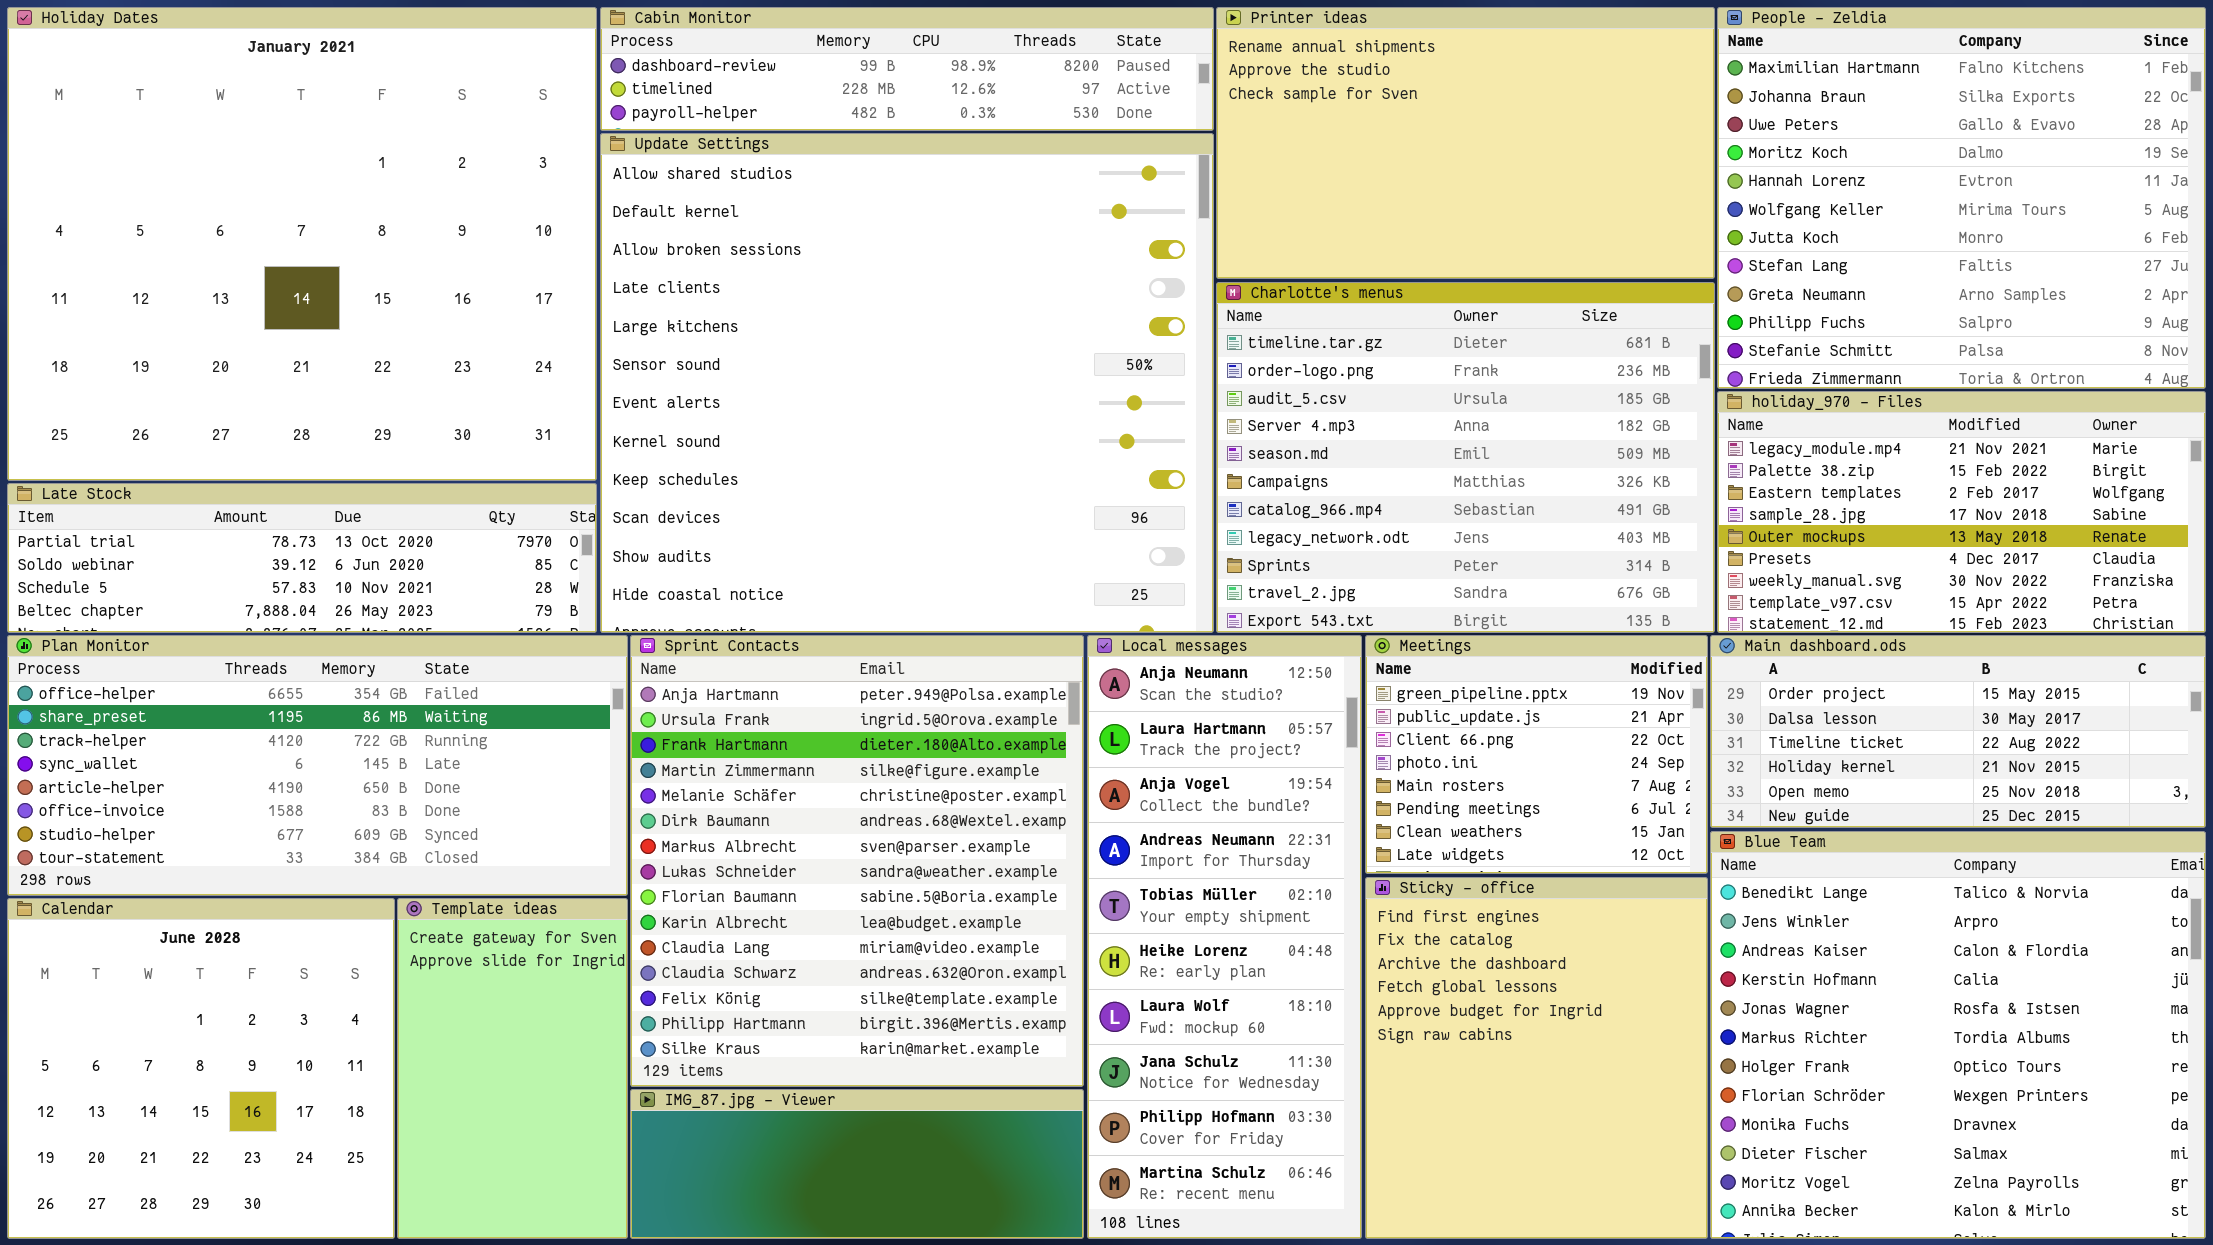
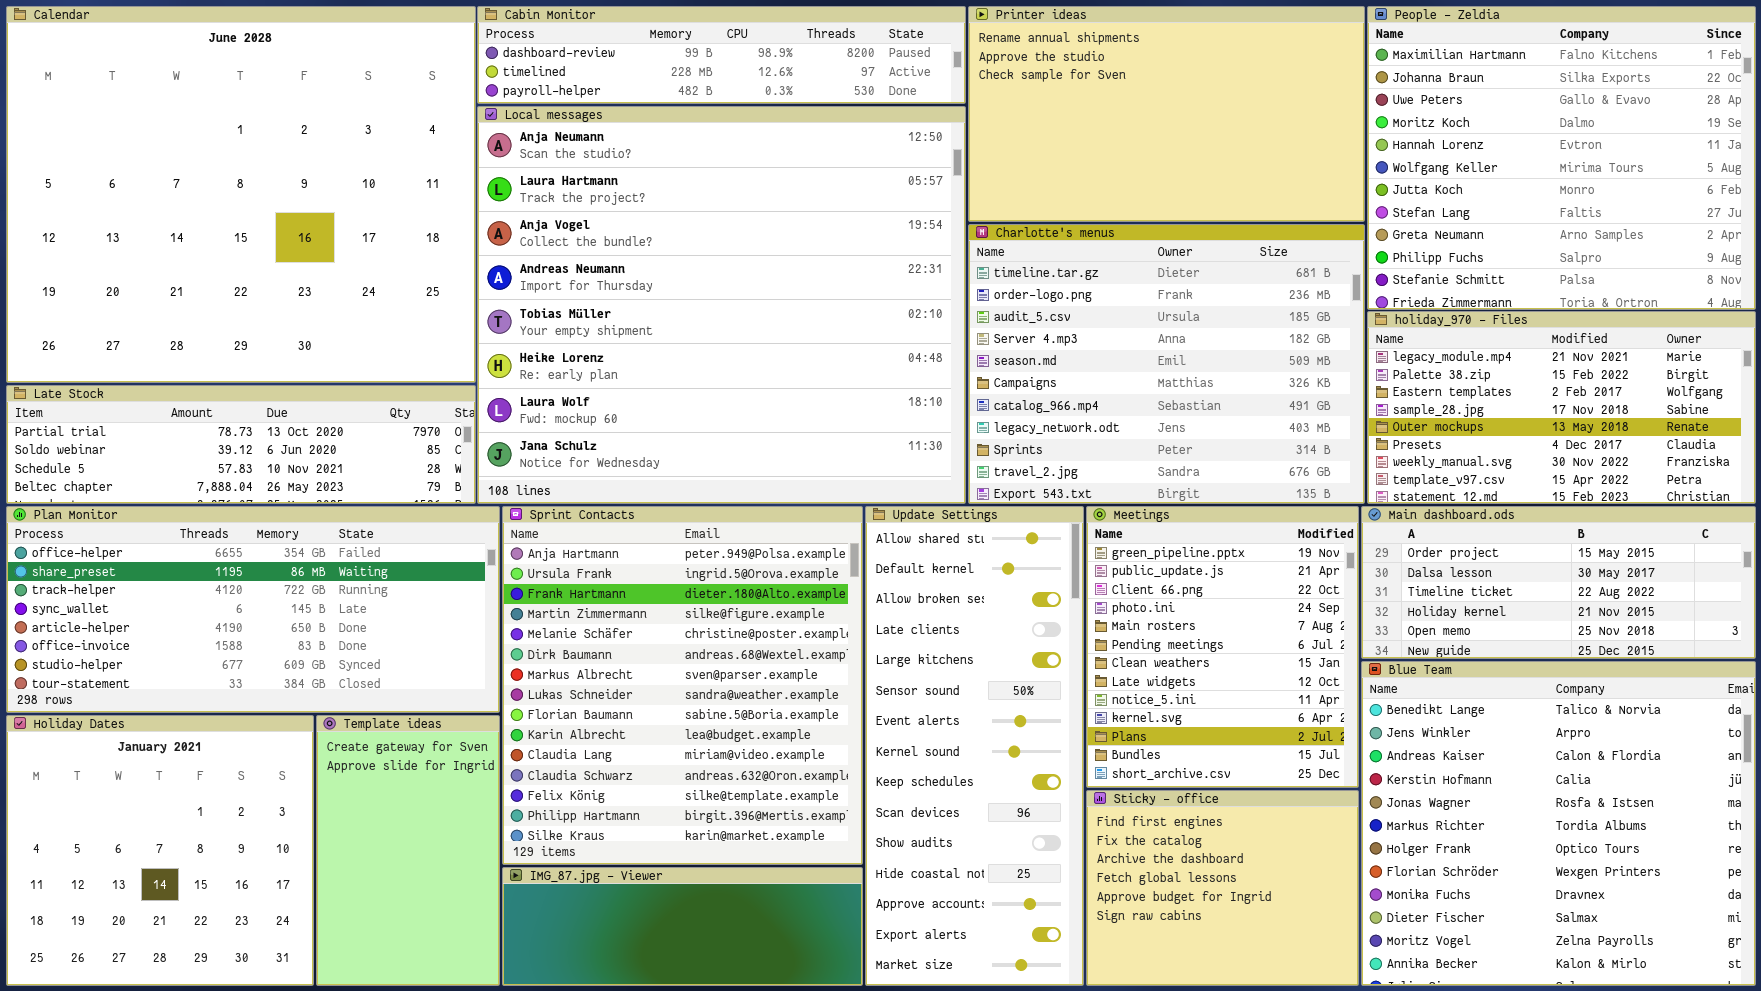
Holiday Dates: [7,7,597,481] -> [6,715,314,986], moved, resized
Update Settings: [600,133,1214,633] -> [865,506,1084,986], moved, resized
Local messages: [1087,635,1362,1239] -> [477,106,966,504], moved, resized
Meetings: [1365,635,1708,874] -> [1086,506,1359,788], resized
Sticky - office: [1365,877,1708,1239] -> [1086,790,1359,986], resized
Calendar: [7,898,395,1239] -> [6,6,476,383], moved, resized

